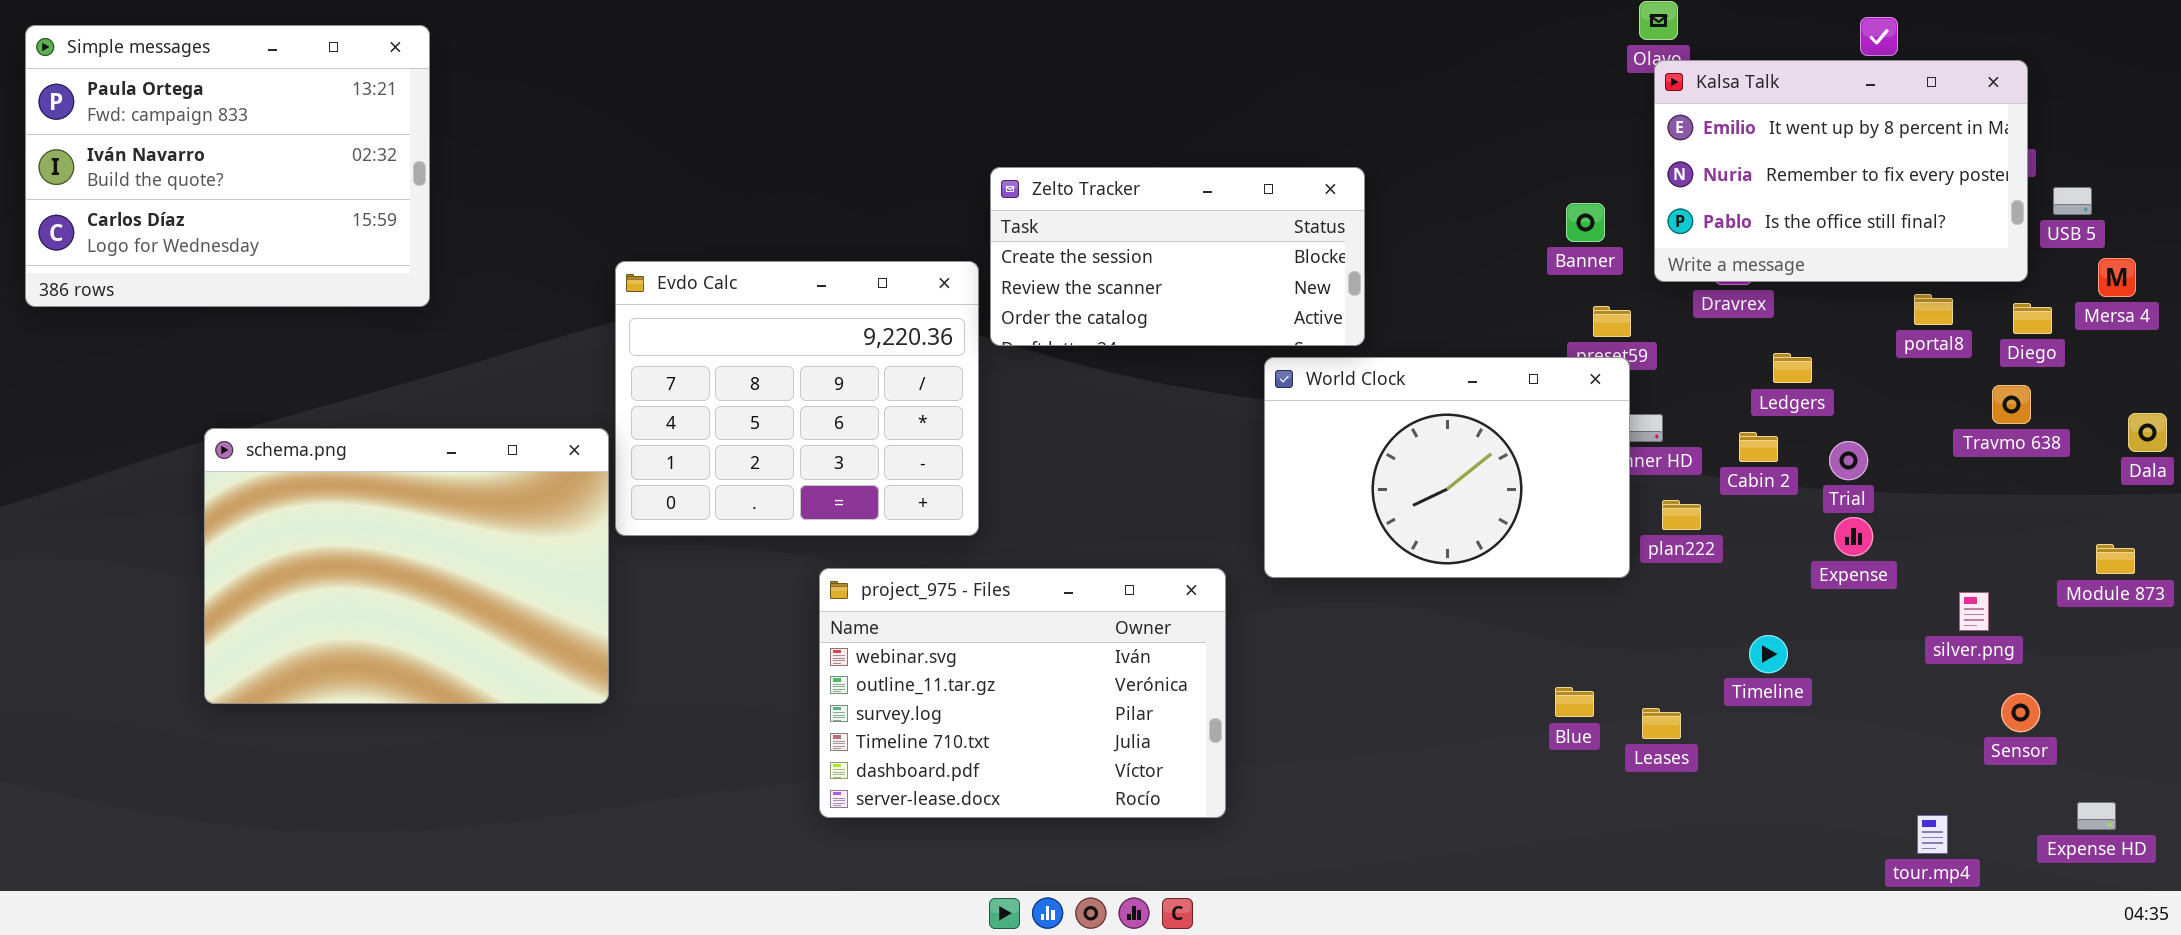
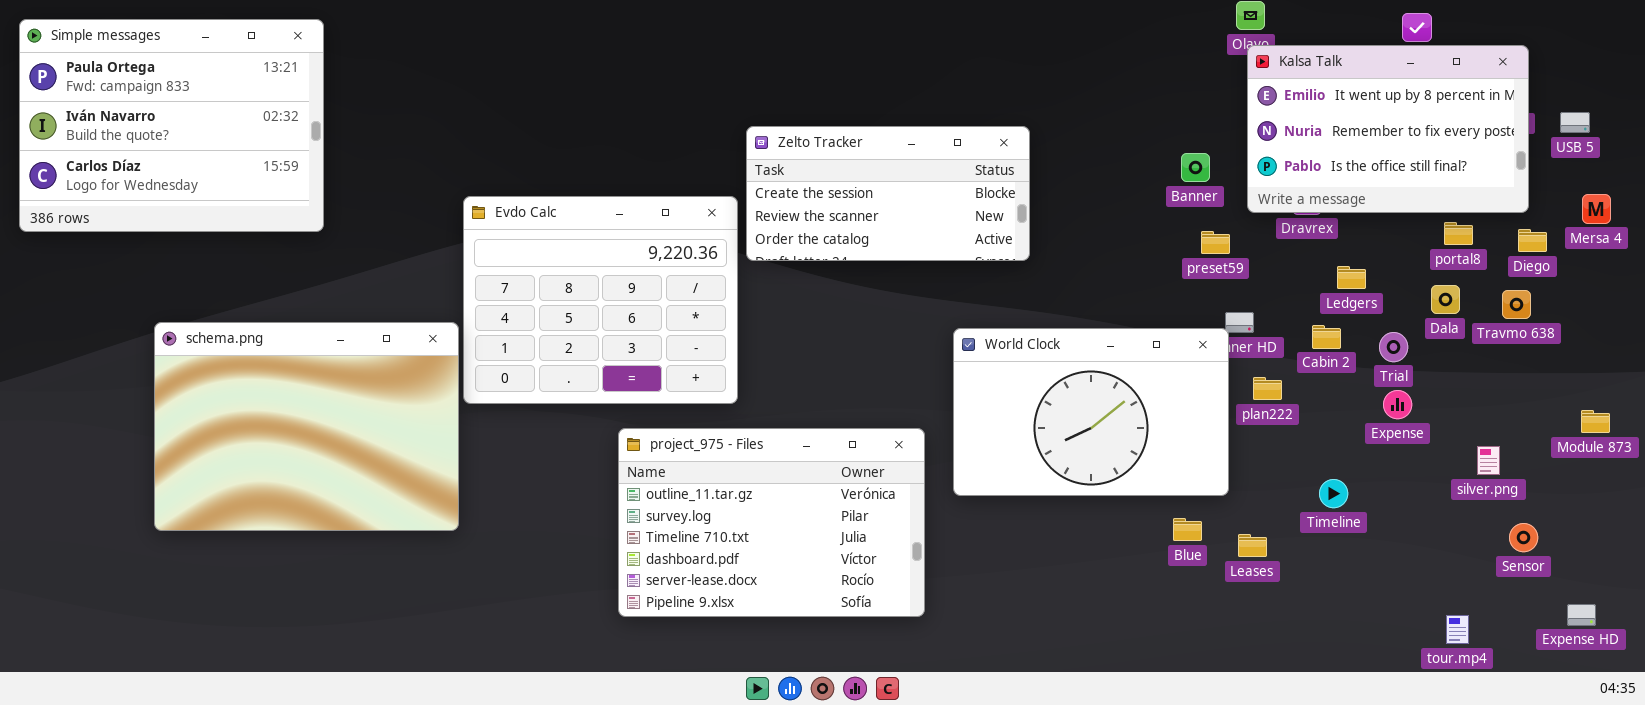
USB 5: [2053,187,2092,215] -> [1560,112,1590,133], moved
World Clock: [1264,357,1630,578] -> [953,328,1229,496], moved
Dala: [2128,413,2167,452] -> [1431,285,1460,314], moved
project_975 - Files: [819,568,1226,818] -> [618,428,925,617], scrolled down 1 row

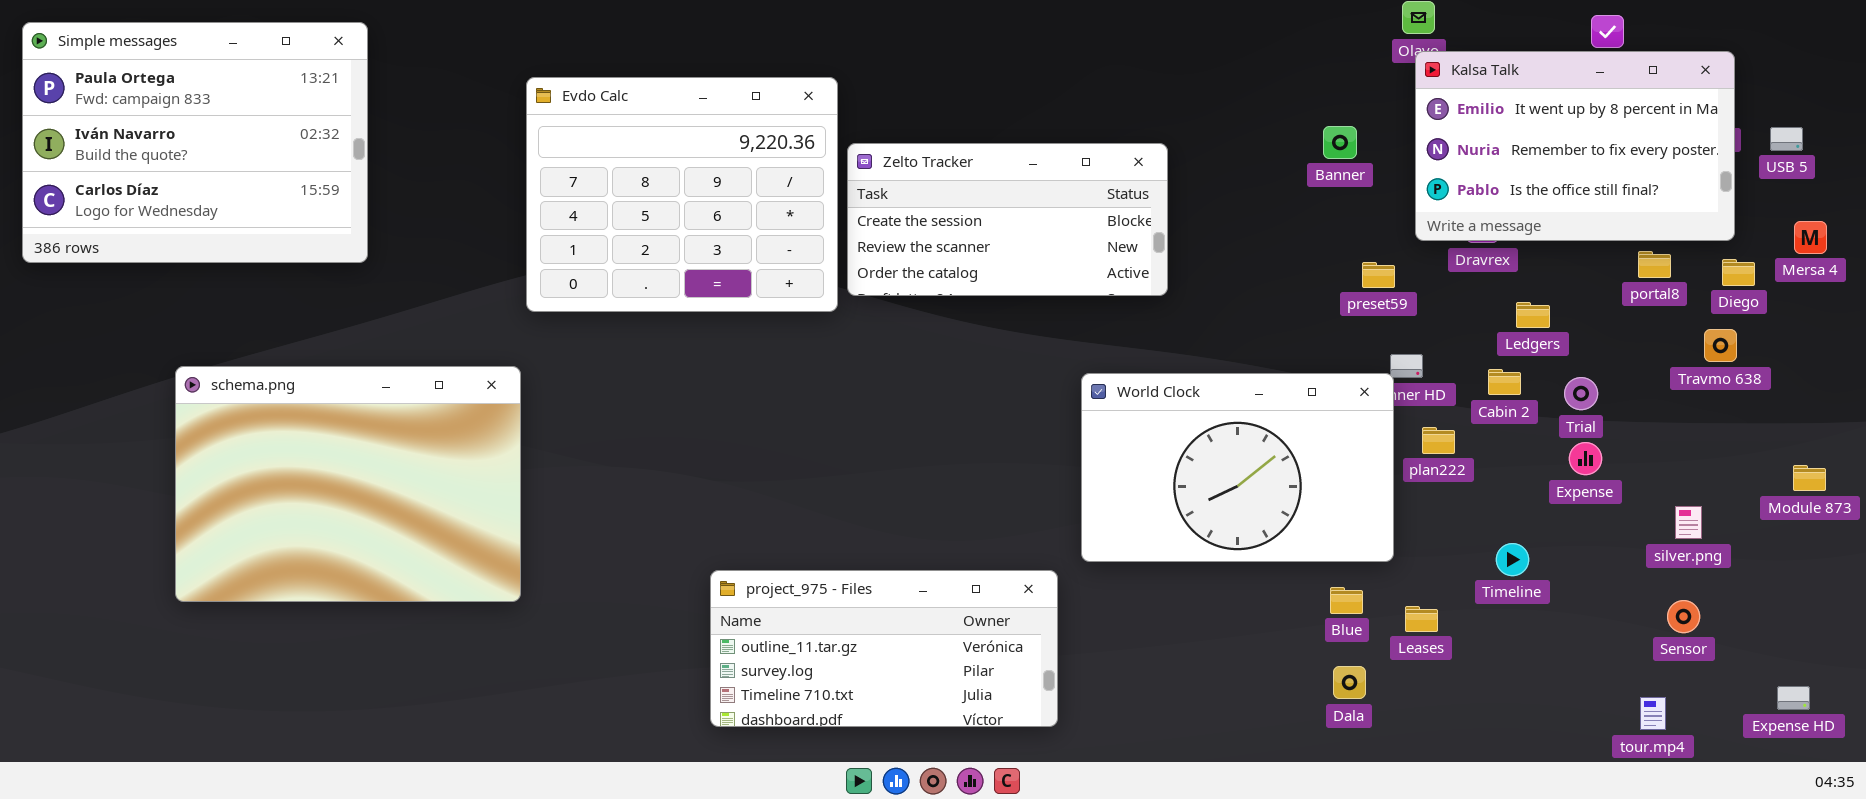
Banner: [1181,153,1210,182] -> [1323,126,1357,159], moved
Evdo Calc: [463,196,738,404] -> [526,77,838,312], moved
Dala: [1431,285,1460,314] -> [1333,666,1366,699], moved
project_975 - Files: [618,428,925,617] -> [710,570,1058,727], moved, resized
Sensor: [1509,523,1538,552] -> [1667,600,1700,633], moved

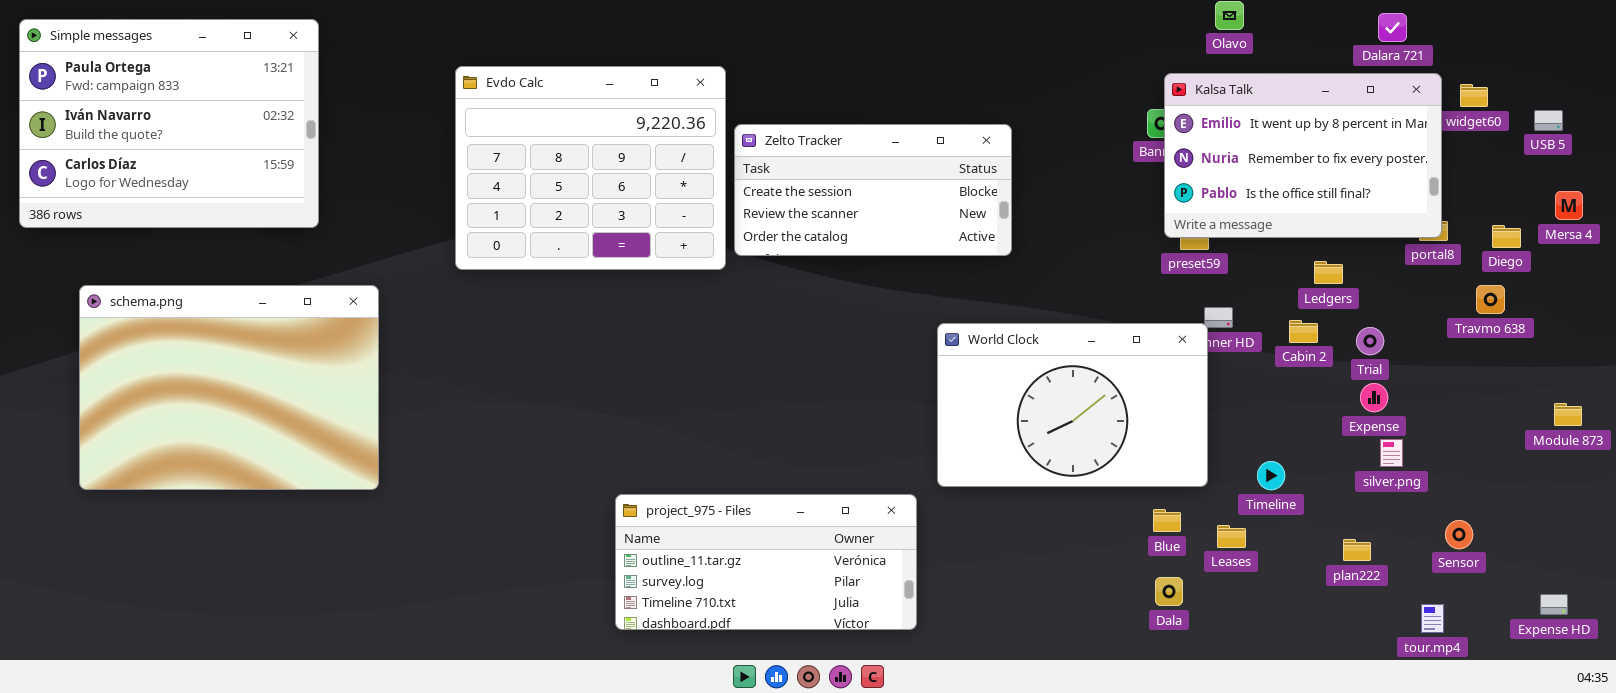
Kalsa Talk: [1415,51,1735,241] -> [1164,73,1442,238], moved
schema.png: [175,366,521,602] -> [79,285,379,490], moved
plan222: [1422,427,1455,454] -> [1343,539,1371,561], moved
silver.png: [1675,506,1702,539] -> [1380,439,1403,467], moved
Timeline: [1496,543,1529,576] -> [1257,461,1285,490], moved

